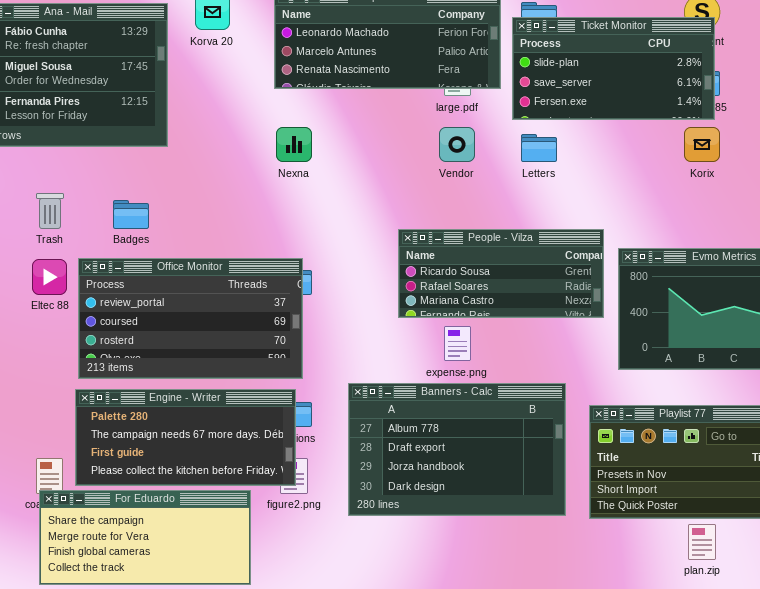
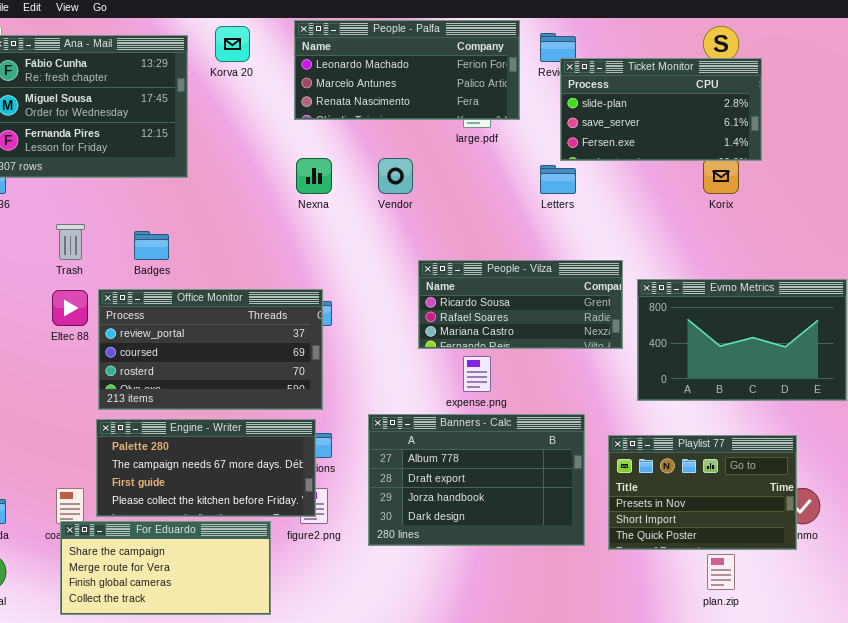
Ticket Monitor: [512,17,715,120] -> [560,58,762,161], moved
Vendor: [439,127,475,162] -> [378,158,413,194], moved

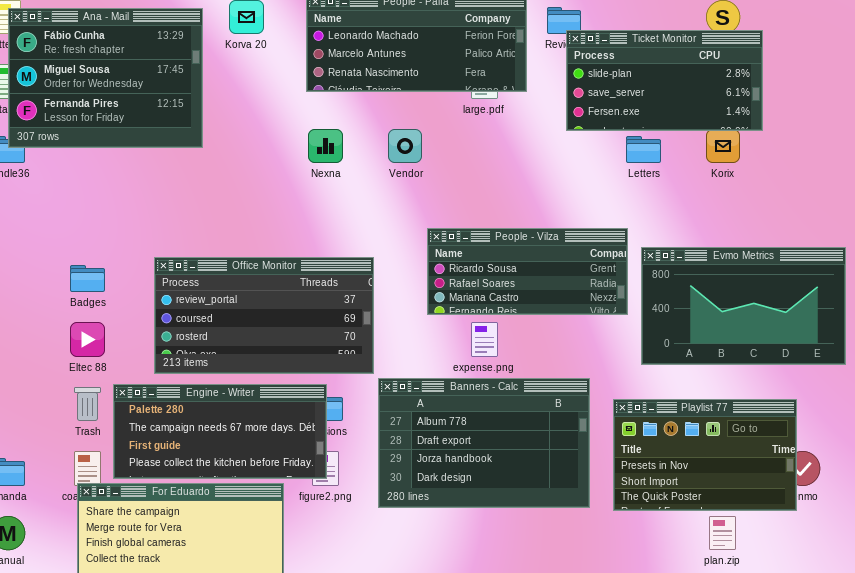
Letters: [540,165,576,194] -> [626,136,661,163], moved
Trash: [56,224,85,260] -> [74,387,101,421], moved
Badges: [134,231,169,260] -> [70,265,105,292], moved
Office Monitor: [98,289,323,410] -> [154,257,374,374], moved
Eltec 88: [52,290,88,326] -> [70,322,105,357], moved

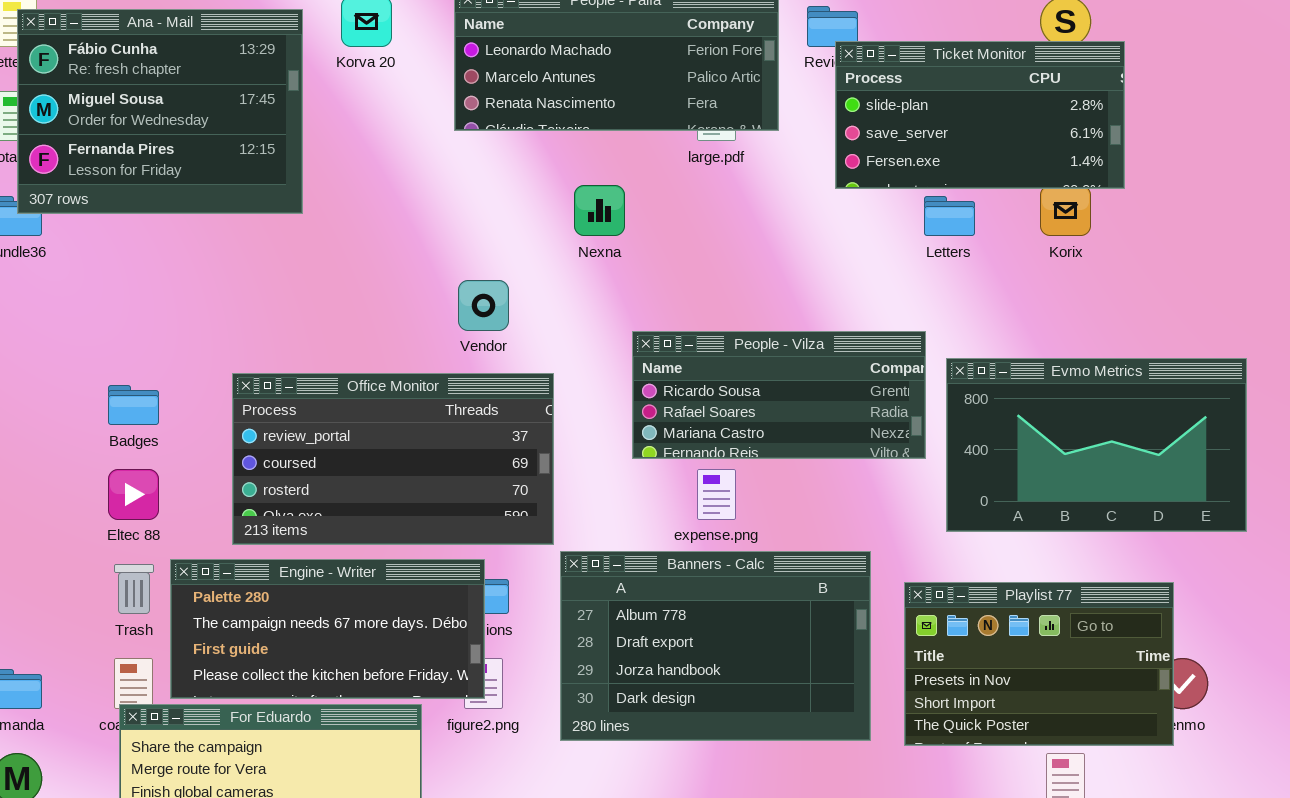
Nexna: [308,129,343,163] -> [574,185,625,236], moved
Vendor: [388,129,422,163] -> [458,280,509,331], moved

